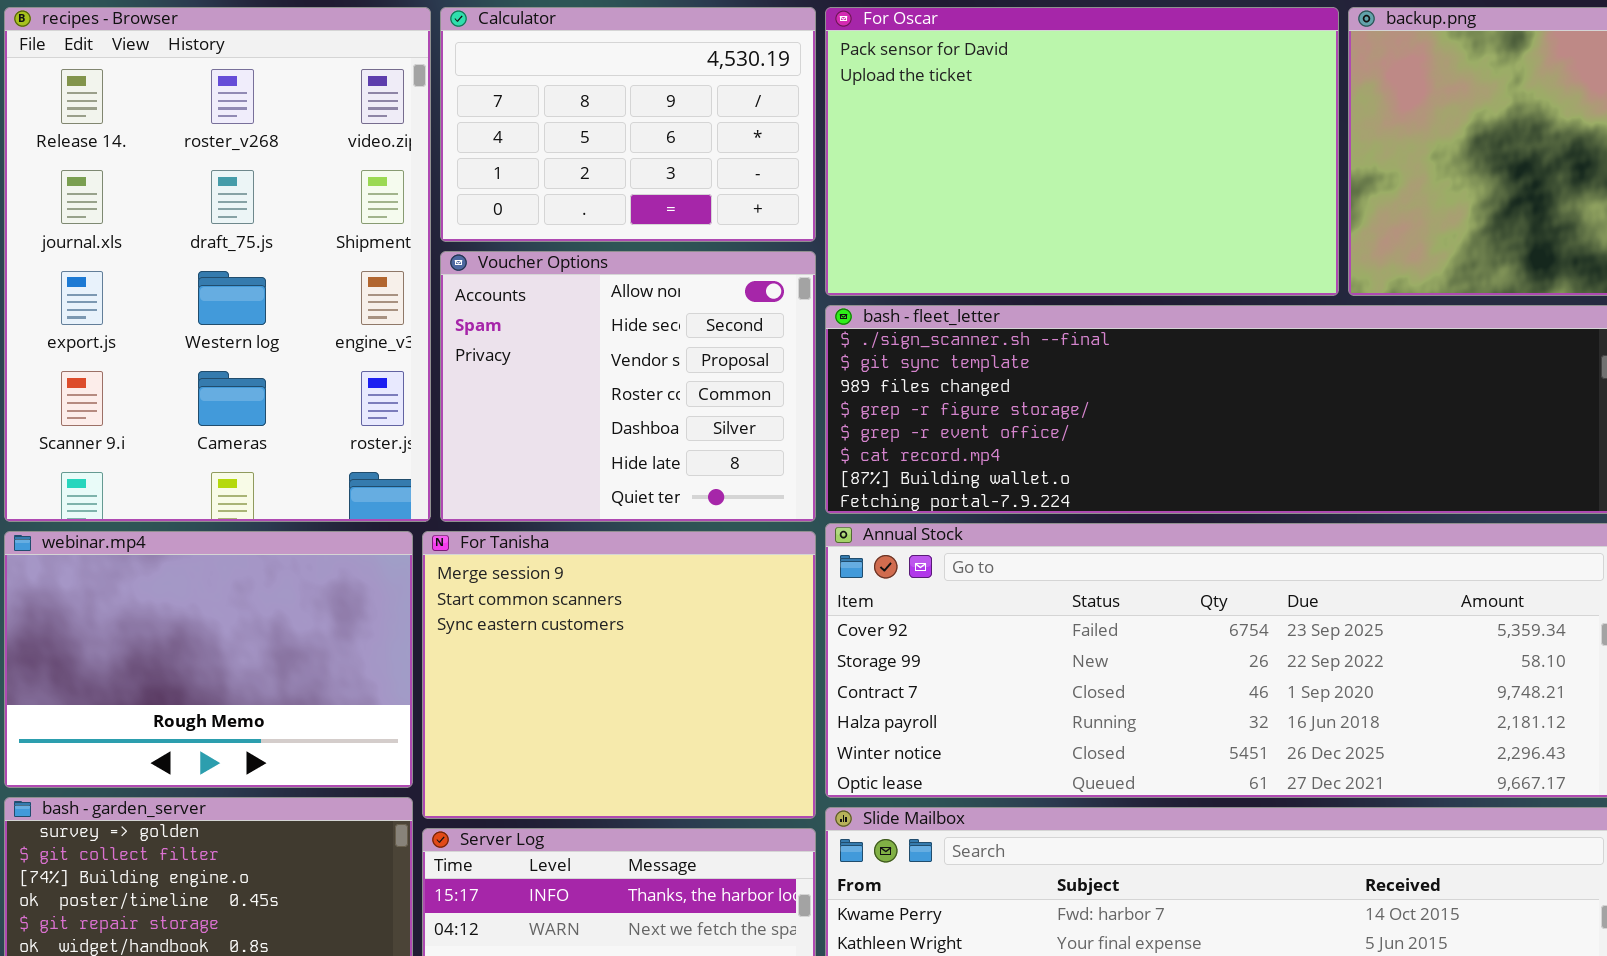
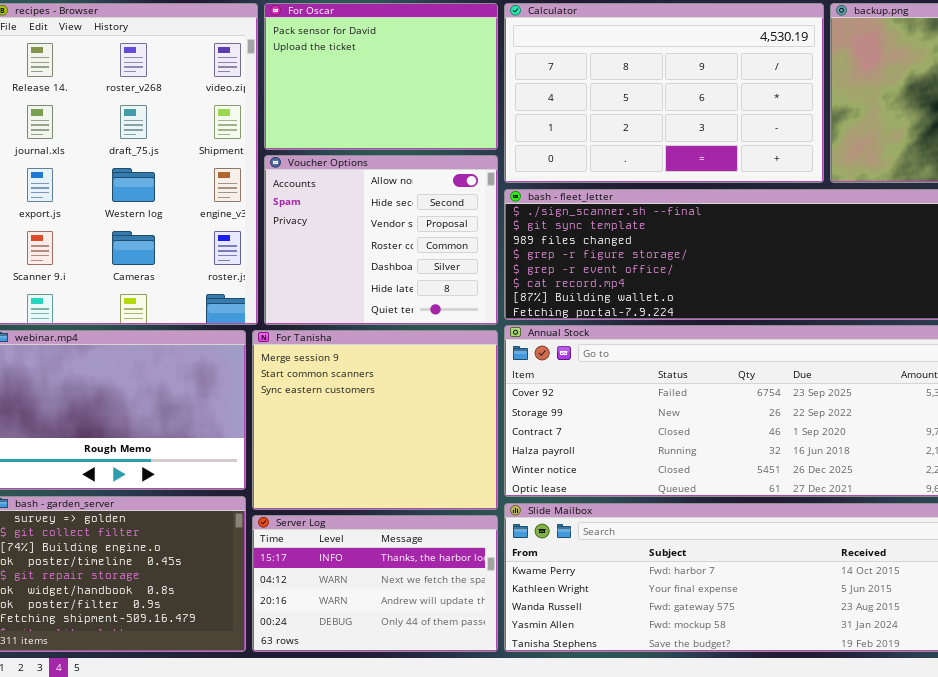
Calculator: [440,7,816,242] -> [504,3,824,183], moved, resized
For Oscar: [825,7,1339,296] -> [264,3,498,150], moved, resized

